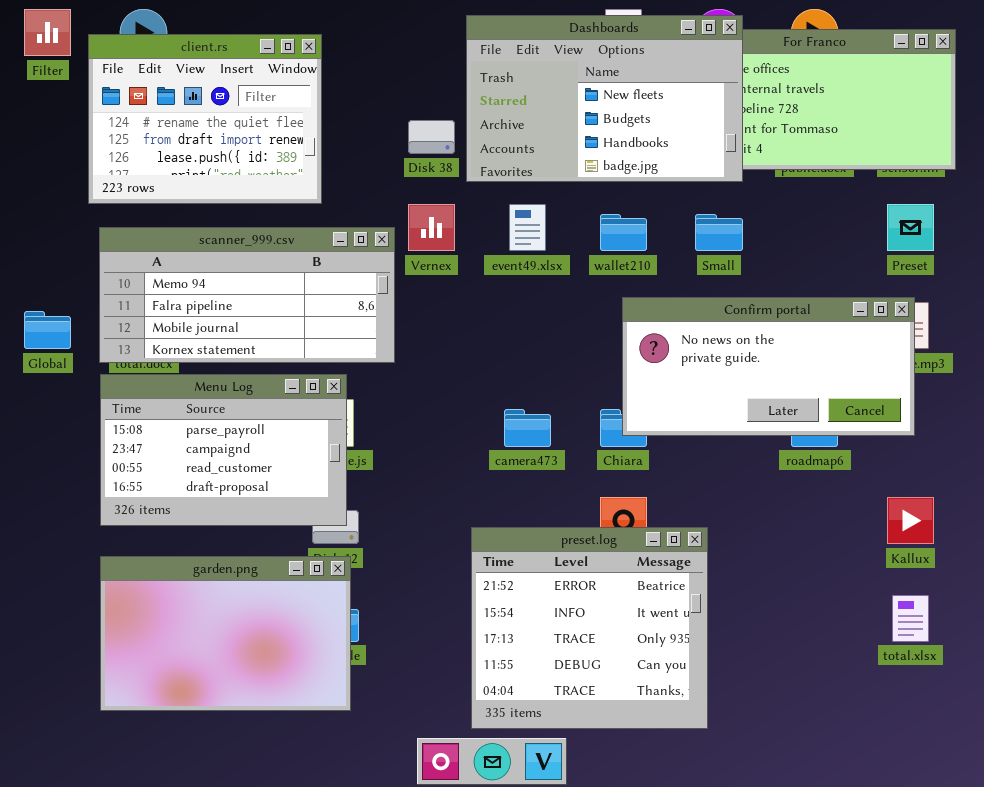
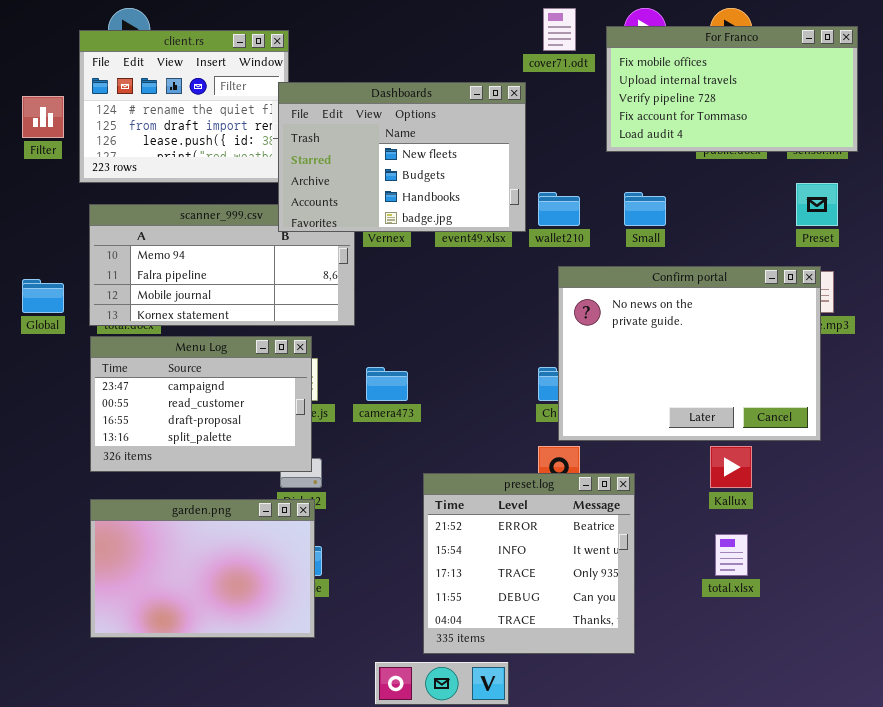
Filter: [24,9,71,56] -> [22,96,64,138], moved
Dashboards: [466,15,743,182] -> [278,82,526,232], moved
Confirm portal: [622,297,915,436] -> [558,266,821,441], resized
Menu Log: [100,374,347,526] -> [90,336,312,472], scrolled down 1 row
camera473: [504,409,551,447] -> [366,367,408,401], moved
Kallux: [887,497,934,544] -> [710,446,752,488], moved
total.xlsx: [892,595,929,642] -> [715,534,748,576], moved

